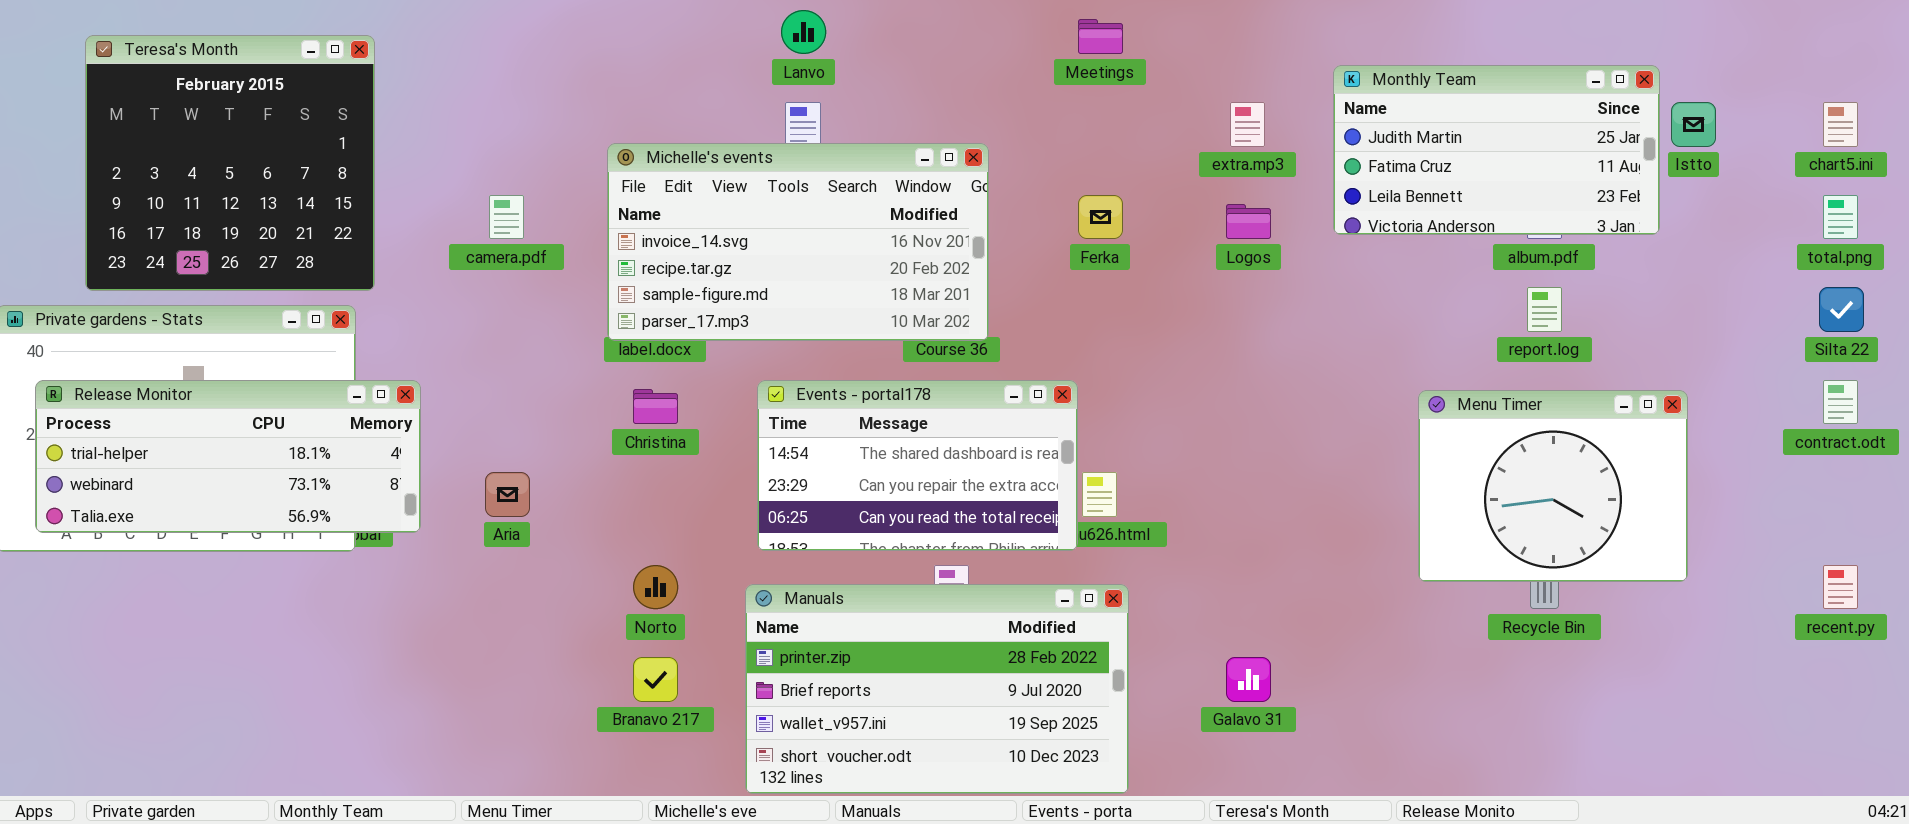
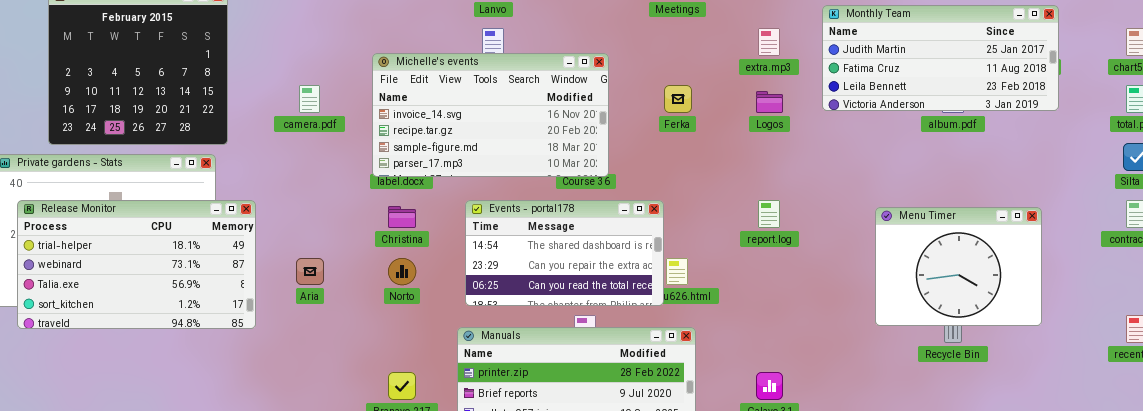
Monthly Team: [1333,65,1660,235] -> [822,5,1059,111], resized
report.log: [1527,287,1562,332] -> [758,200,780,228], moved
Release Monitor: [35,380,421,533] -> [17,200,256,329], resized
Norto: [633,565,678,609] -> [388,258,416,285], moved

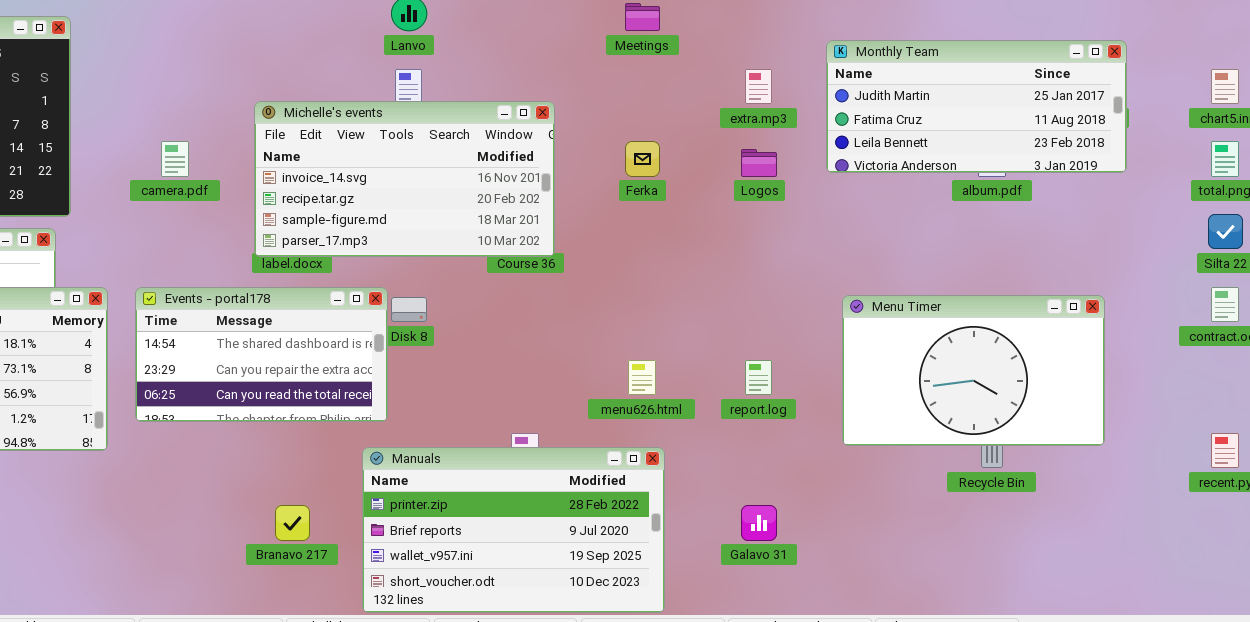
Events - portal178: [465,200,664,306] -> [135,287,388,422], moved
report.log: [758,200,780,228] -> [745,360,772,395], moved
Menu Timer: [875,207,1042,326] -> [842,295,1105,446], resized

